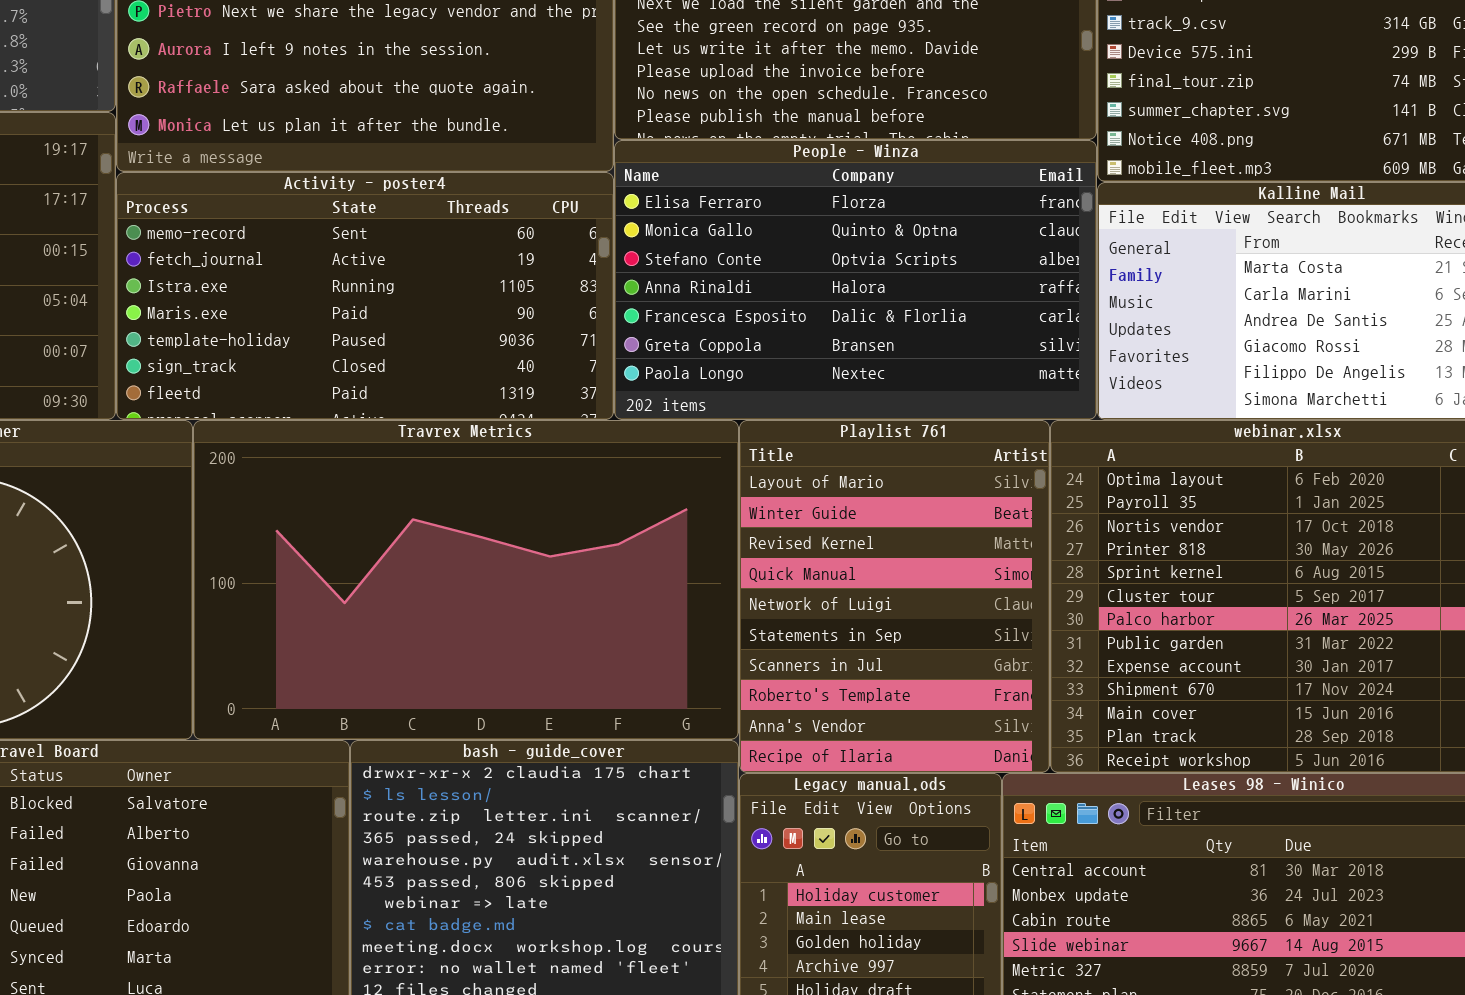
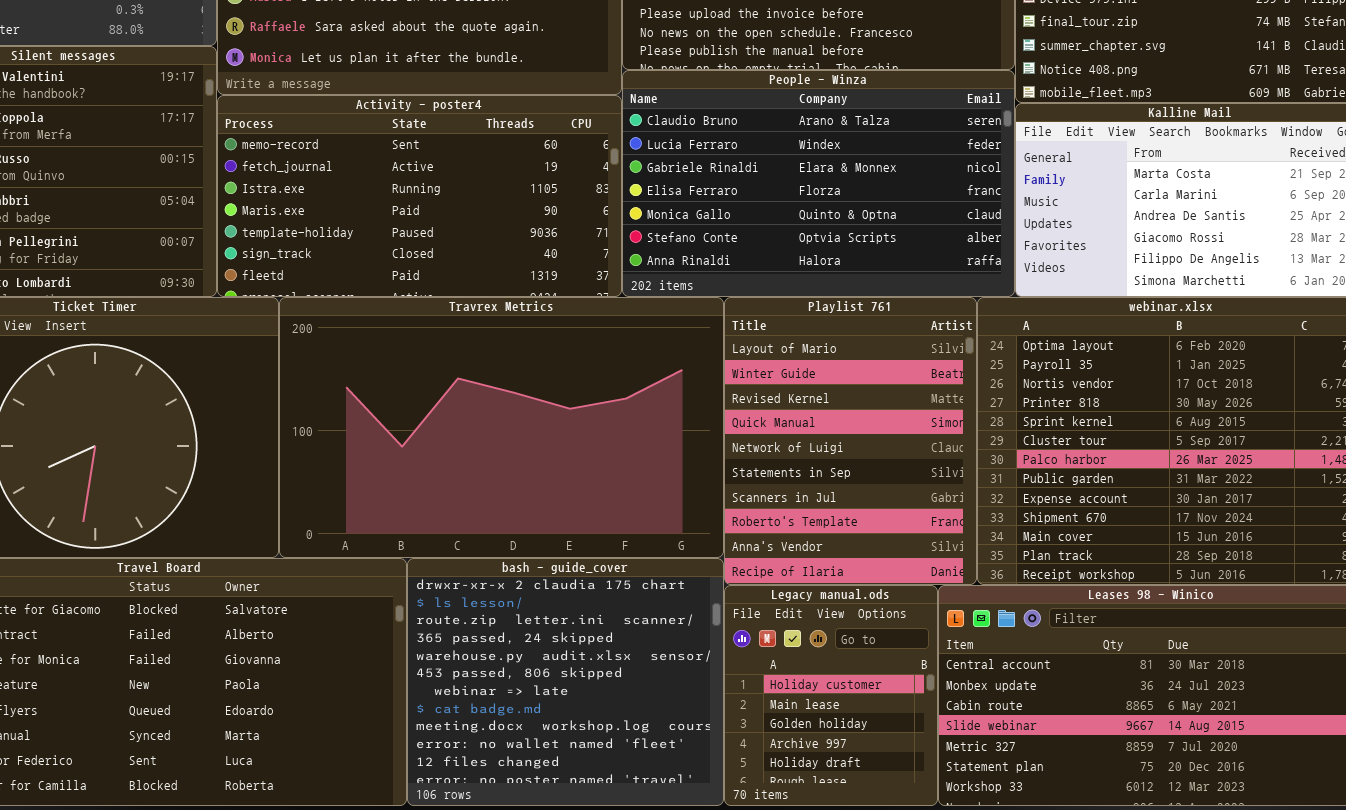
People - Winza: [614,140,1097,420] -> [622,70,1015,297], scrolled up 3 rows

